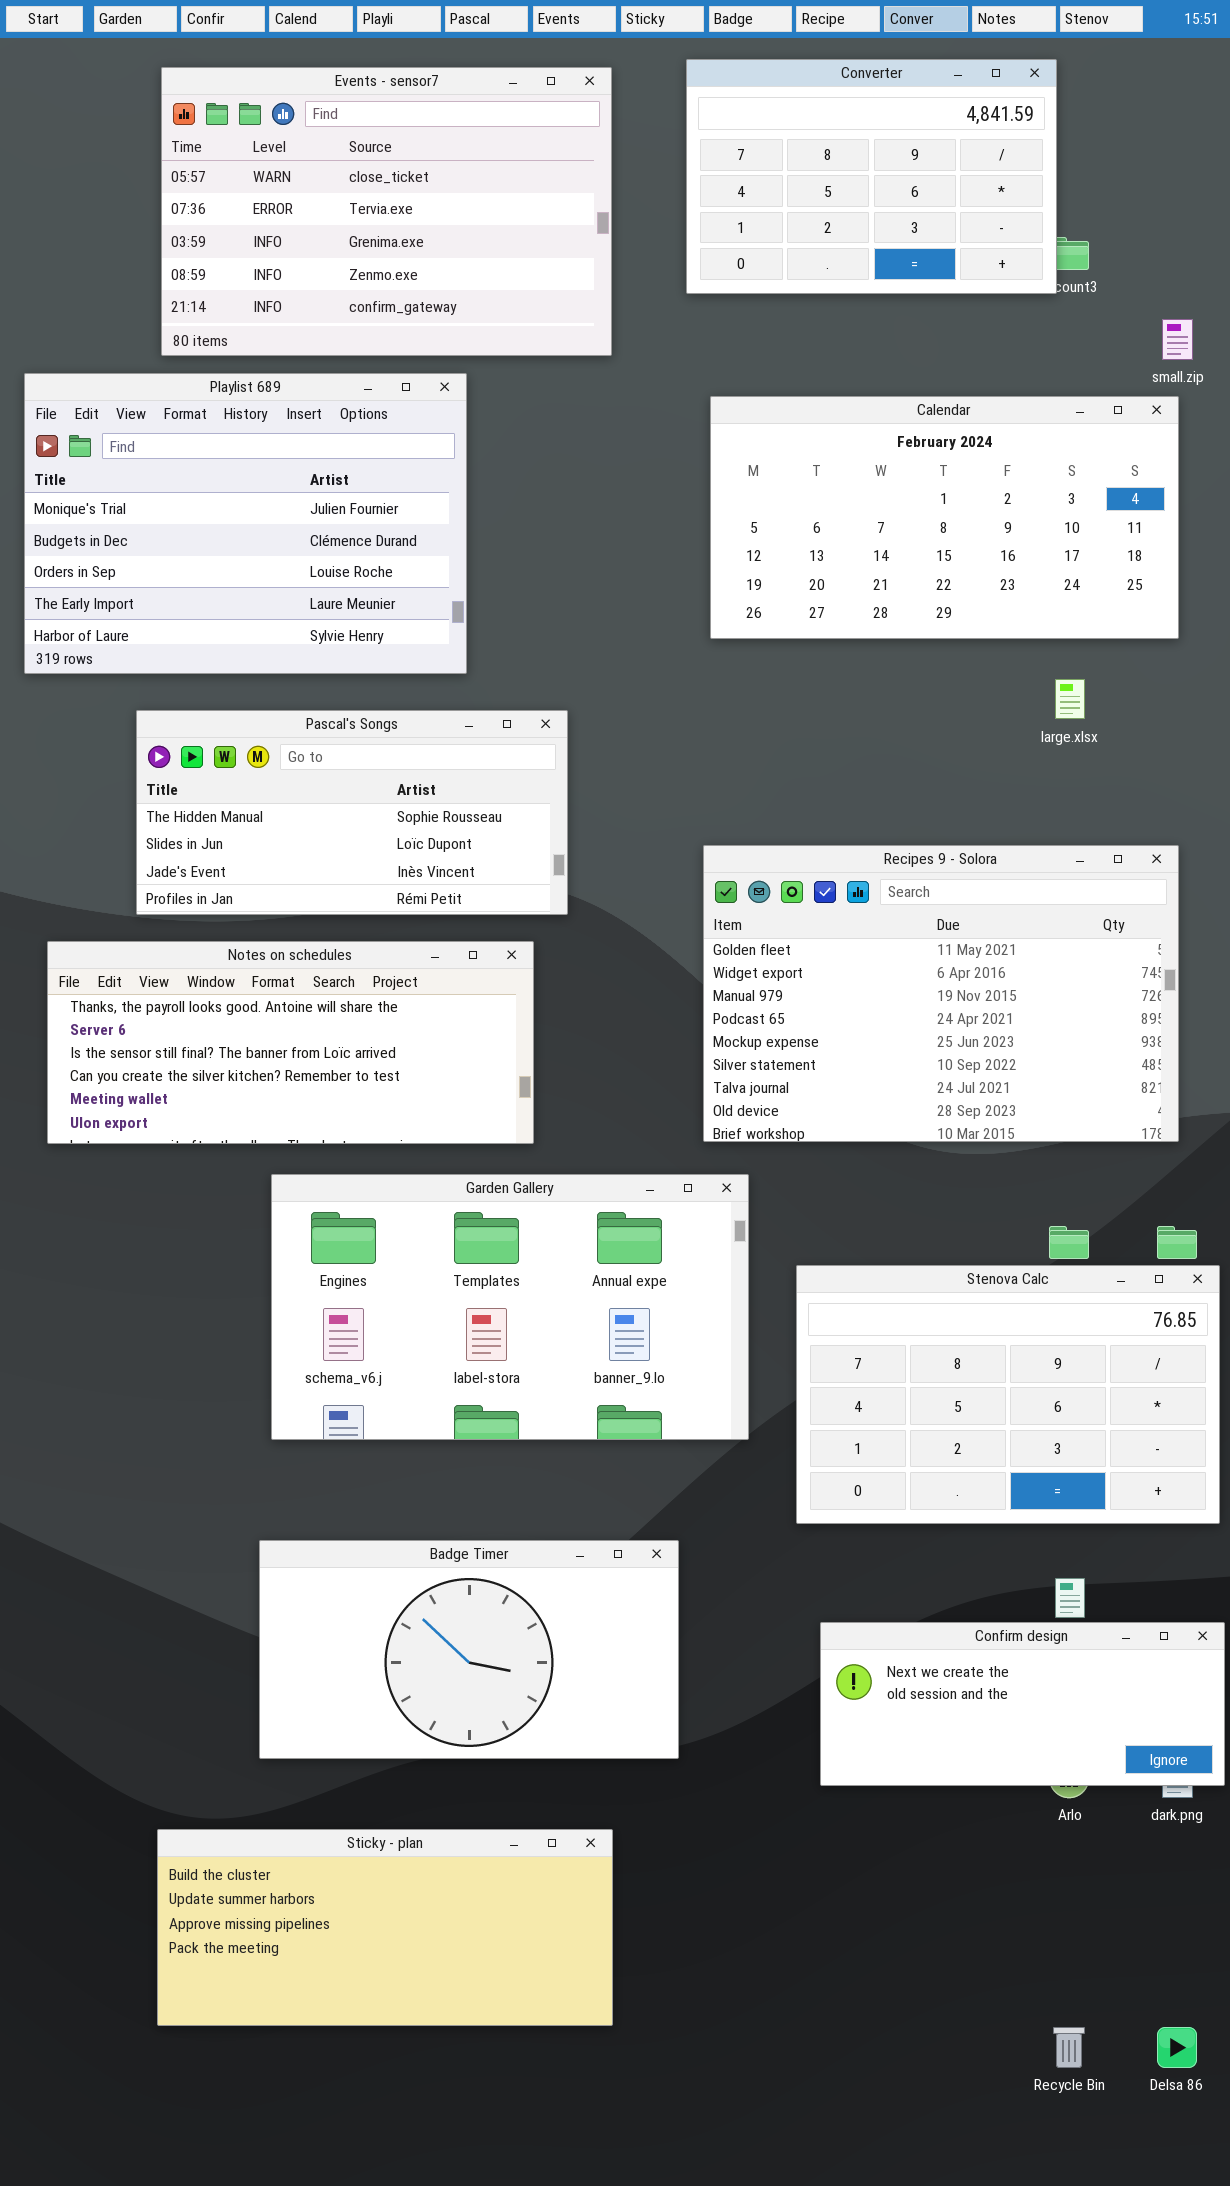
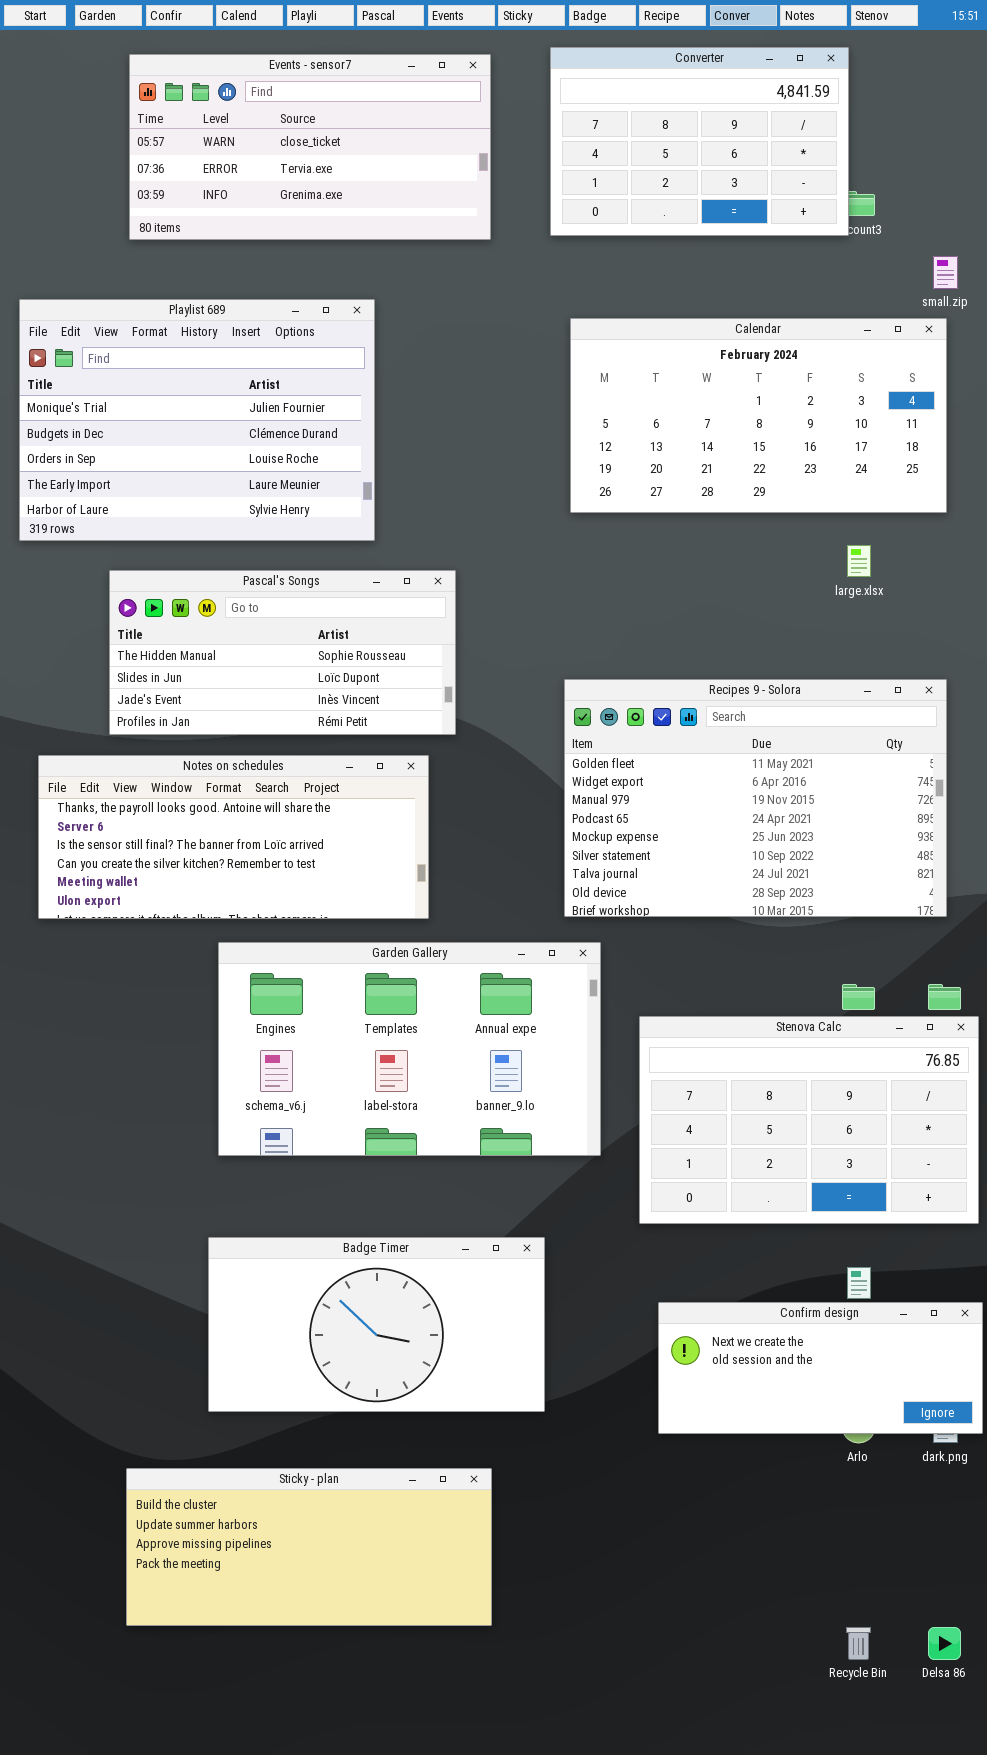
Events - sensor7: [161,67,612,356] -> [129,54,491,240], resized

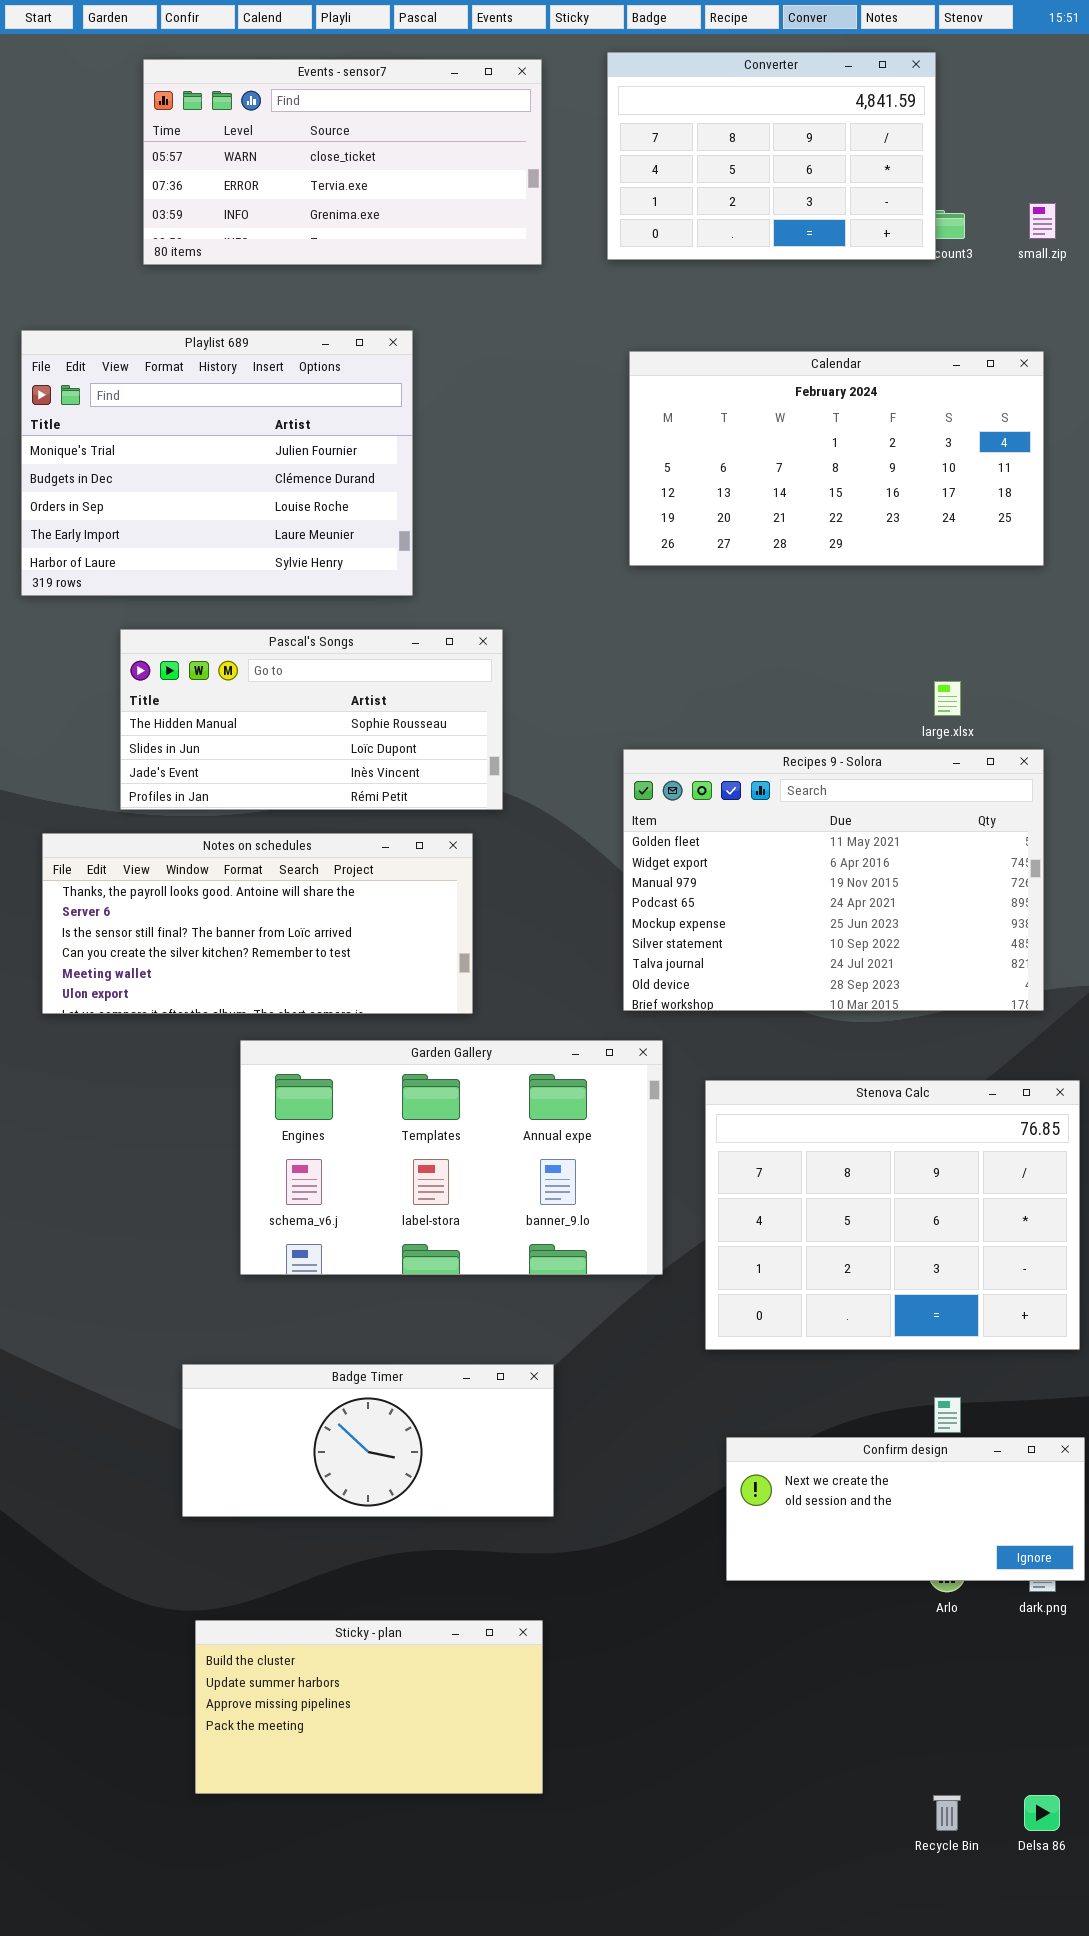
small.zip: [933,256,958,289] -> [1029,203,1056,239], moved
large.xlsx: [847,545,871,577] -> [934,681,961,716], moved
Stenova Calc: [639,1016,979,1224] -> [705,1080,1080,1350], resized
Badge Timer: [208,1237,545,1412] -> [182,1364,554,1517], moved, resized
Sticky - plan: [126,1468,492,1626] -> [195,1620,543,1794], resized

